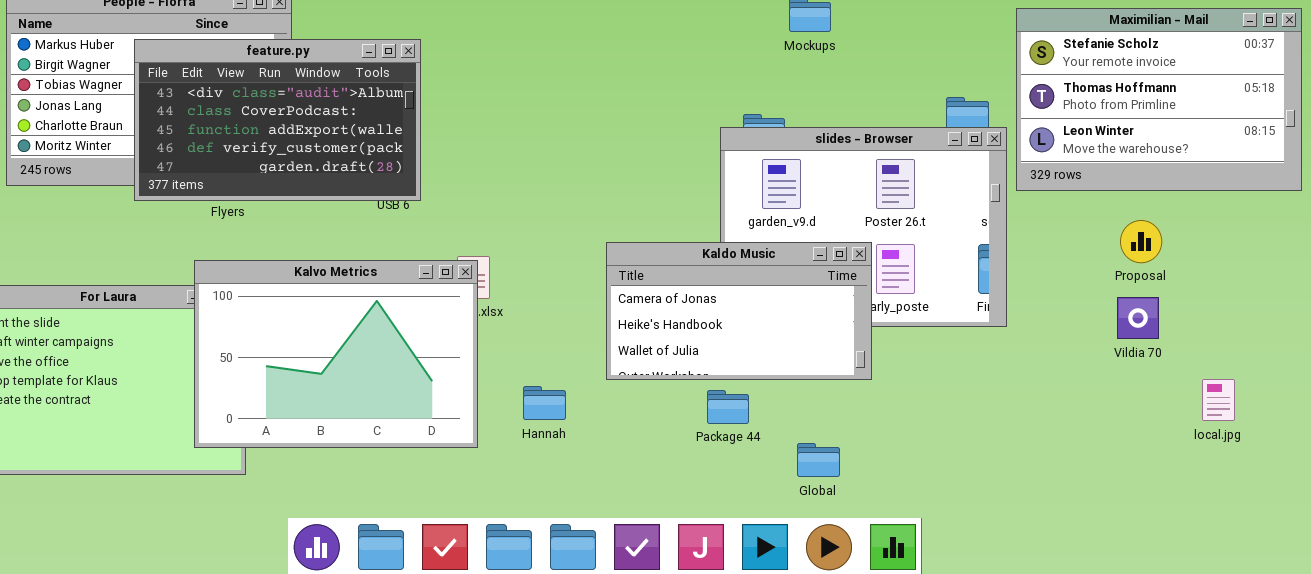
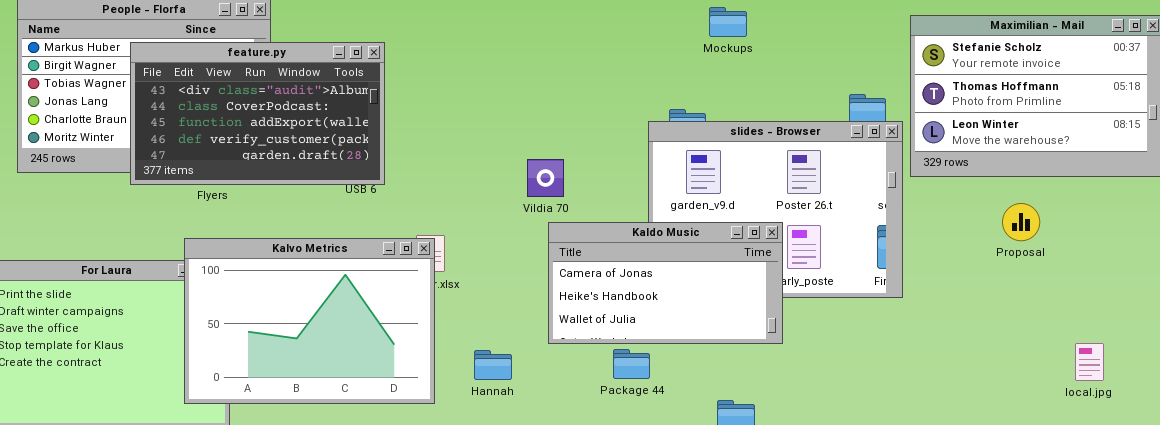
Vildia 70: [1117,297,1159,339] -> [527,159,564,197], moved
Package 44: [707,390,749,424] -> [613,349,650,379], moved

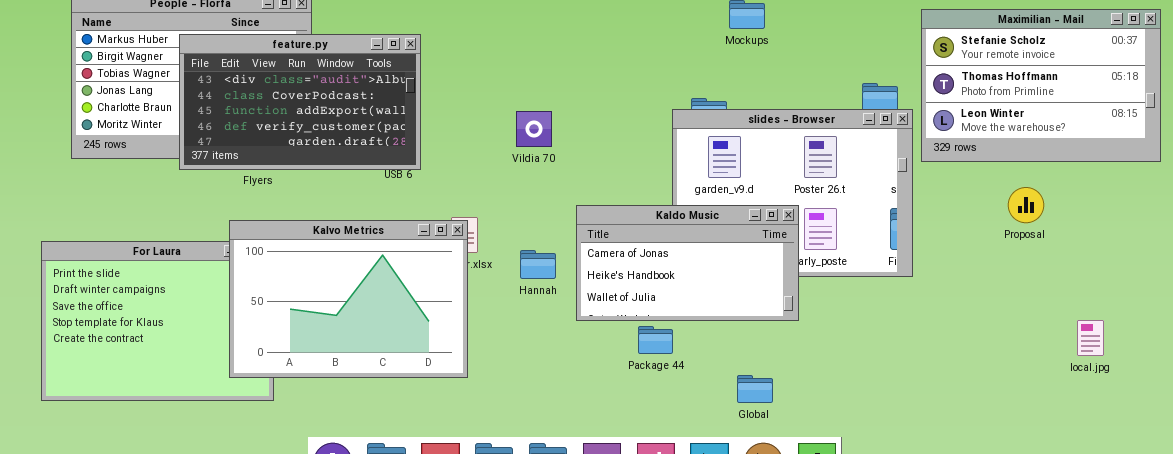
Vildia 70: [527,159,564,197] -> [516,111,552,147], moved
Hannah: [474,350,512,380] -> [520,250,556,279], moved

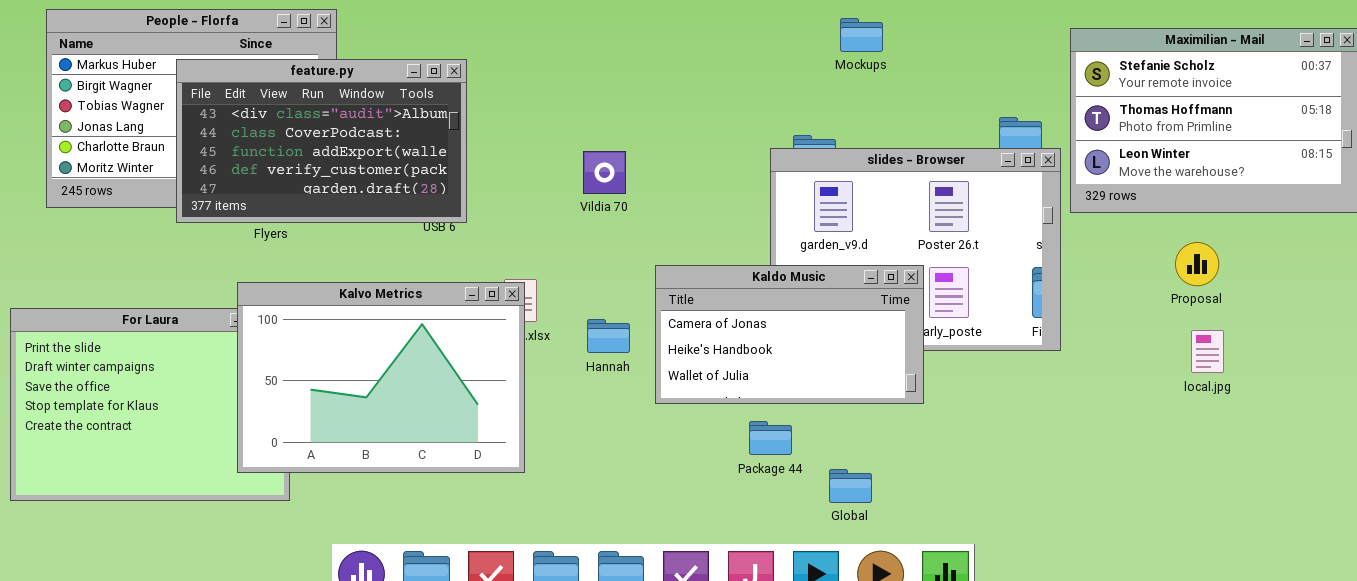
local.jpg: [1077,320,1104,356] -> [1191,330,1224,373], moved
Package 44: [638,326,673,354] -> [749,421,792,455], moved
Global: [737,375,773,403] -> [829,469,872,503], moved

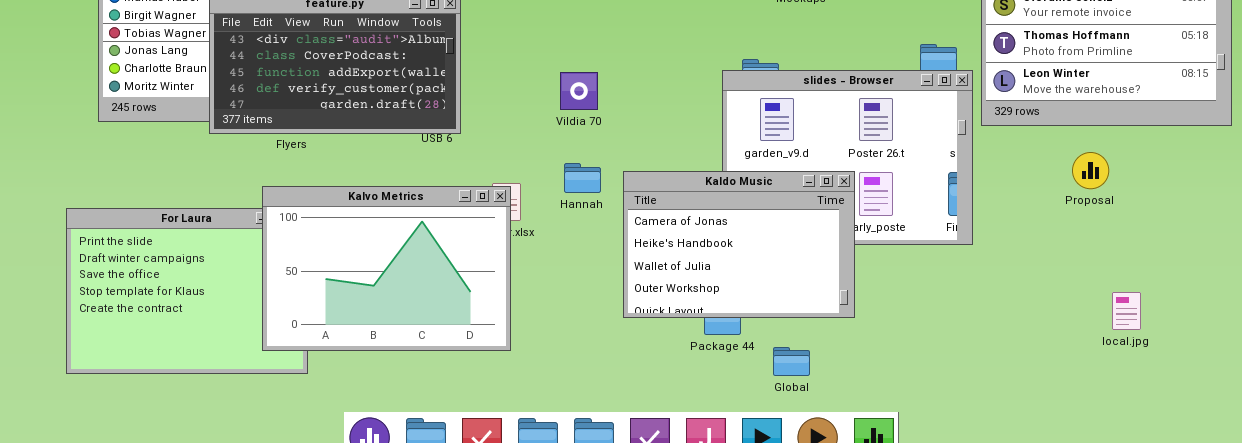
Kaldo Music: [655,265,924,404] -> [623,171,855,318], resized
Hannah: [587,319,630,353] -> [564,163,601,193], moved
local.jpg: [1191,330,1224,373] -> [1112,292,1141,330], moved

